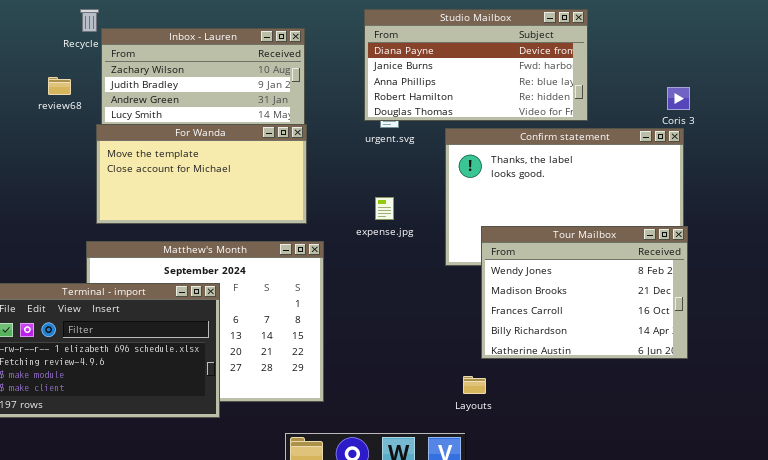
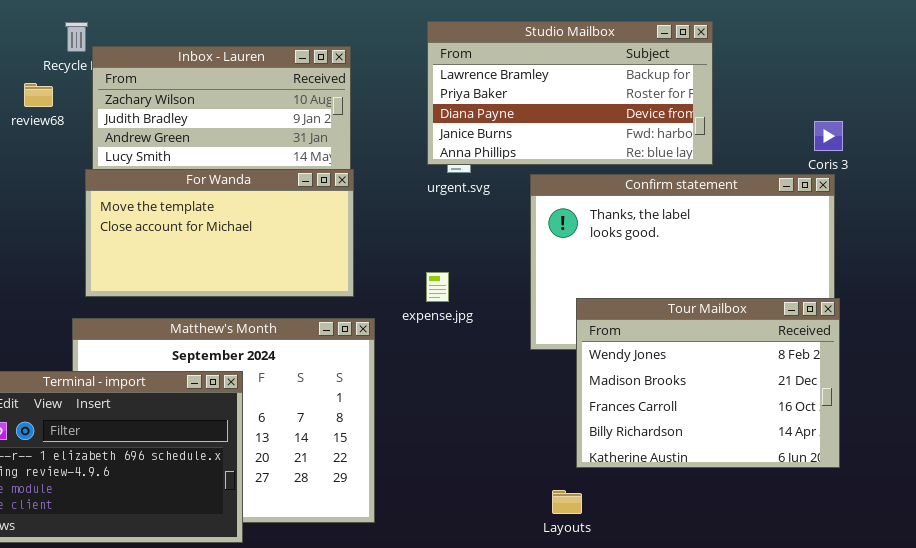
Studio Mailbox: [364,9,588,121] -> [427,21,713,165], scrolled up 2 rows
review68: [48,77,71,95] -> [24,83,53,107], moved
expense.jpg: [375,197,394,220] -> [426,272,449,302], moved

